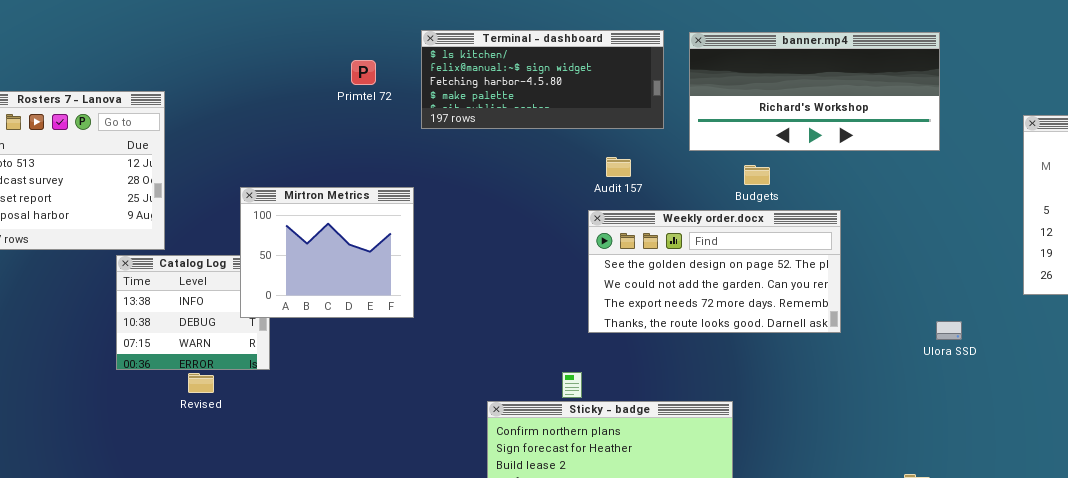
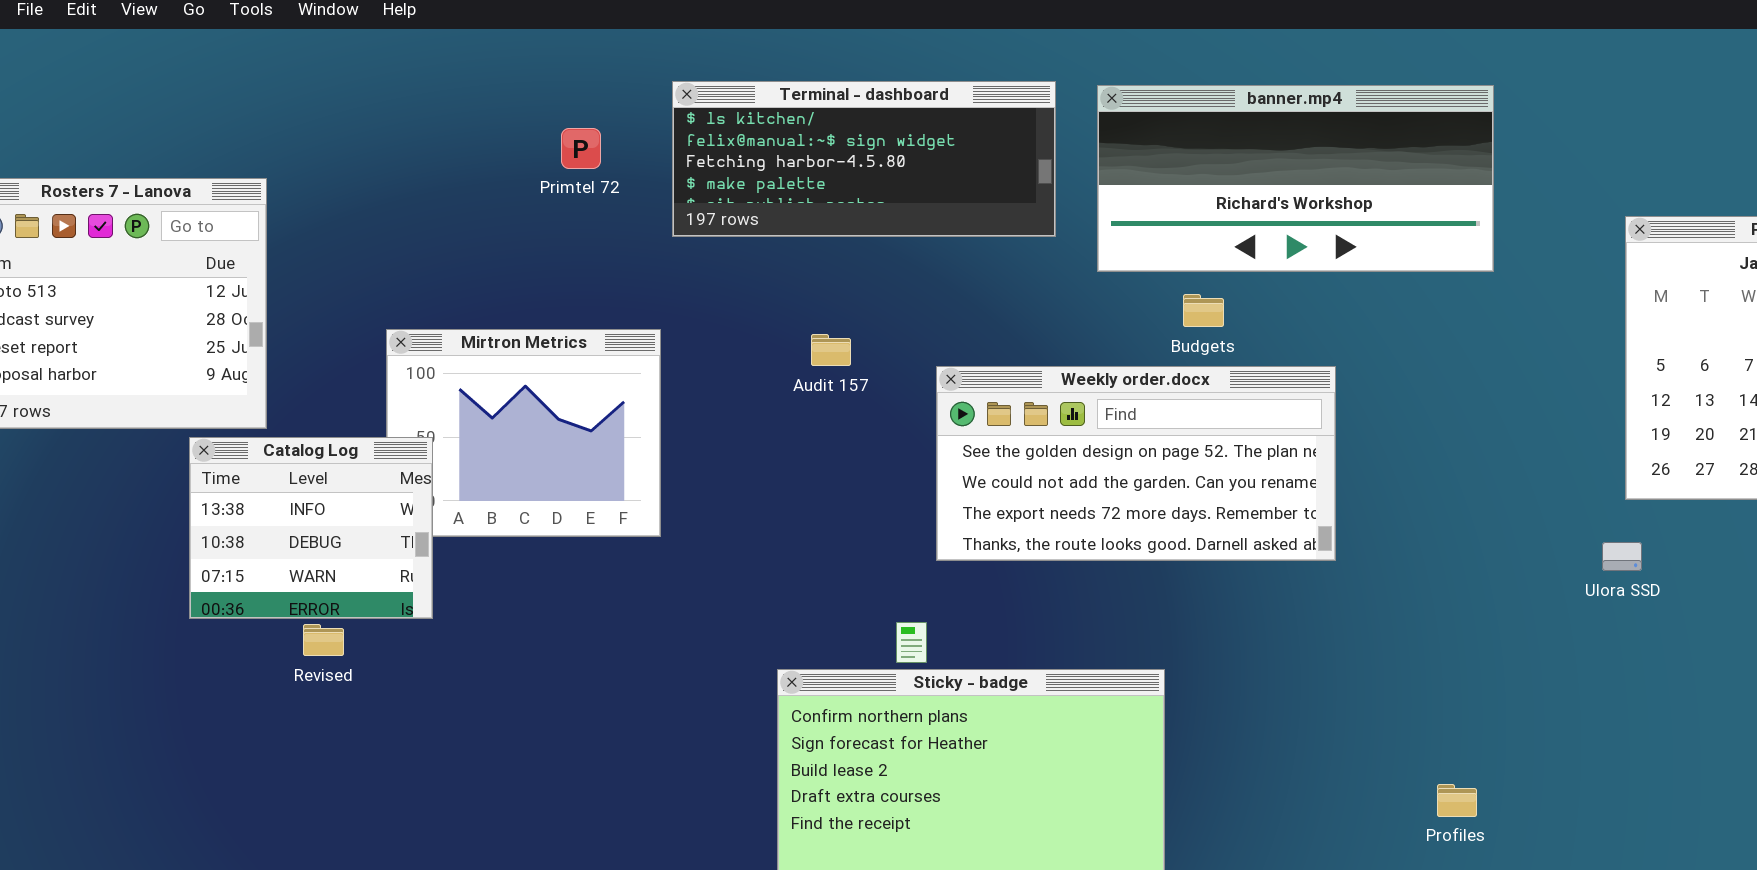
Audit 157: [606,157,631,177] -> [811,334,851,366], moved
Catalog Log: [116,255,270,370] -> [189,437,433,619], raised
Ulora SSD: [936,321,962,340] -> [1602,542,1642,571], moved

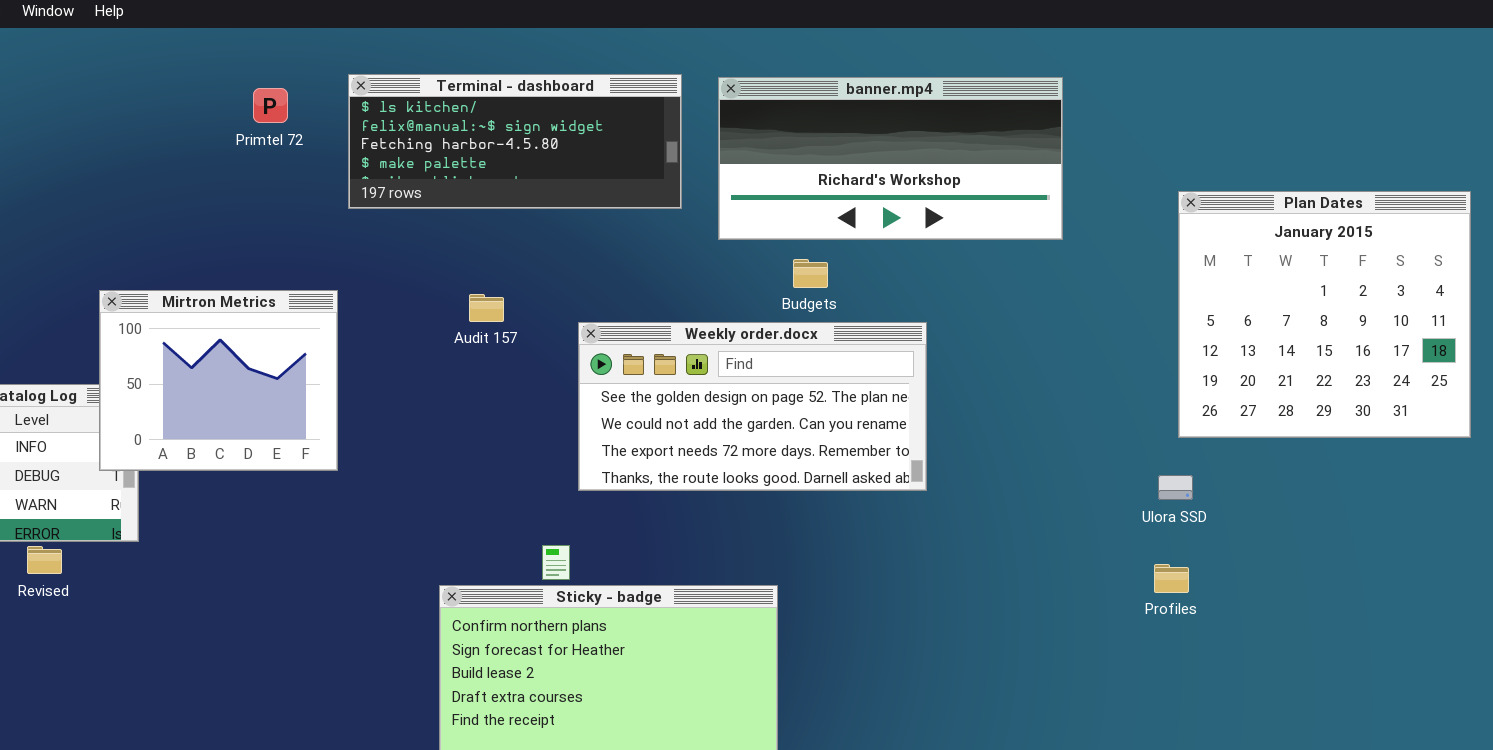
Primtel 72: [561,128,601,169] -> [253,88,288,123], moved
Mirtron Metrics: [386,329,661,537] -> [99,290,338,471], raised
Profiles: [1437,784,1477,817] -> [1154,564,1189,593], moved

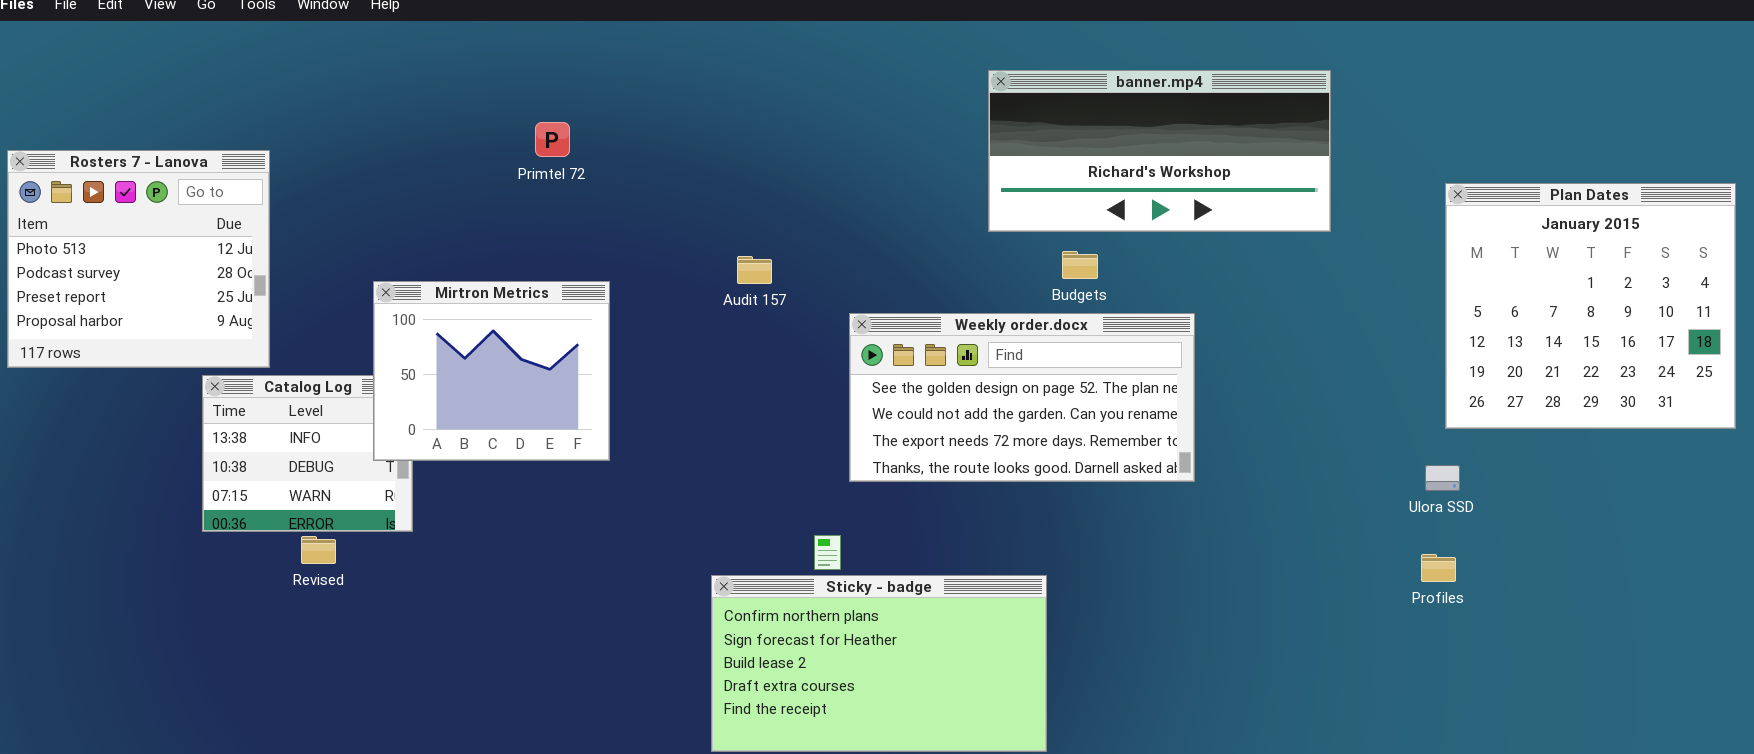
Terminal - dashboard: [348,74,682,209] -> none, closed
Primtel 72: [253,88,288,123] -> [535,122,570,157], moved
Audit 157: [469,294,504,322] -> [737,256,772,284], moved

